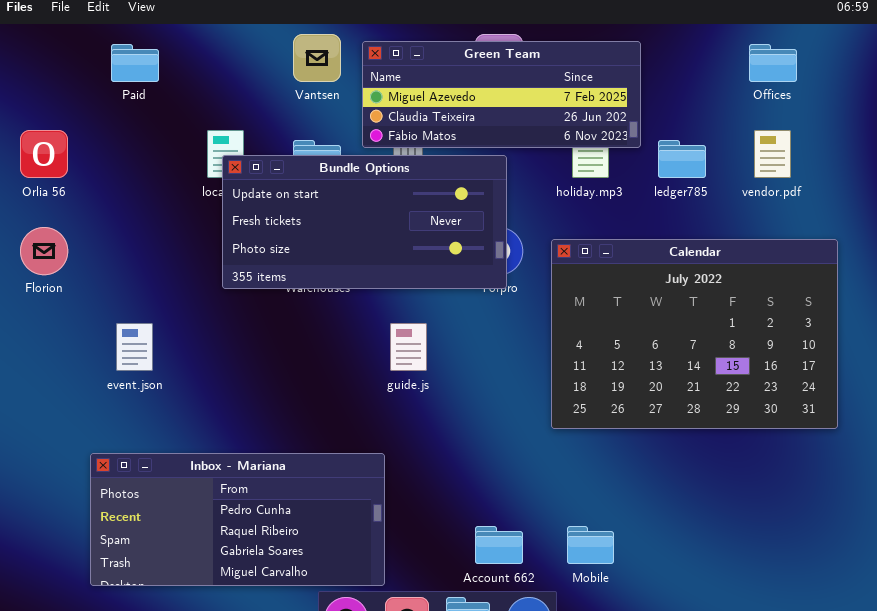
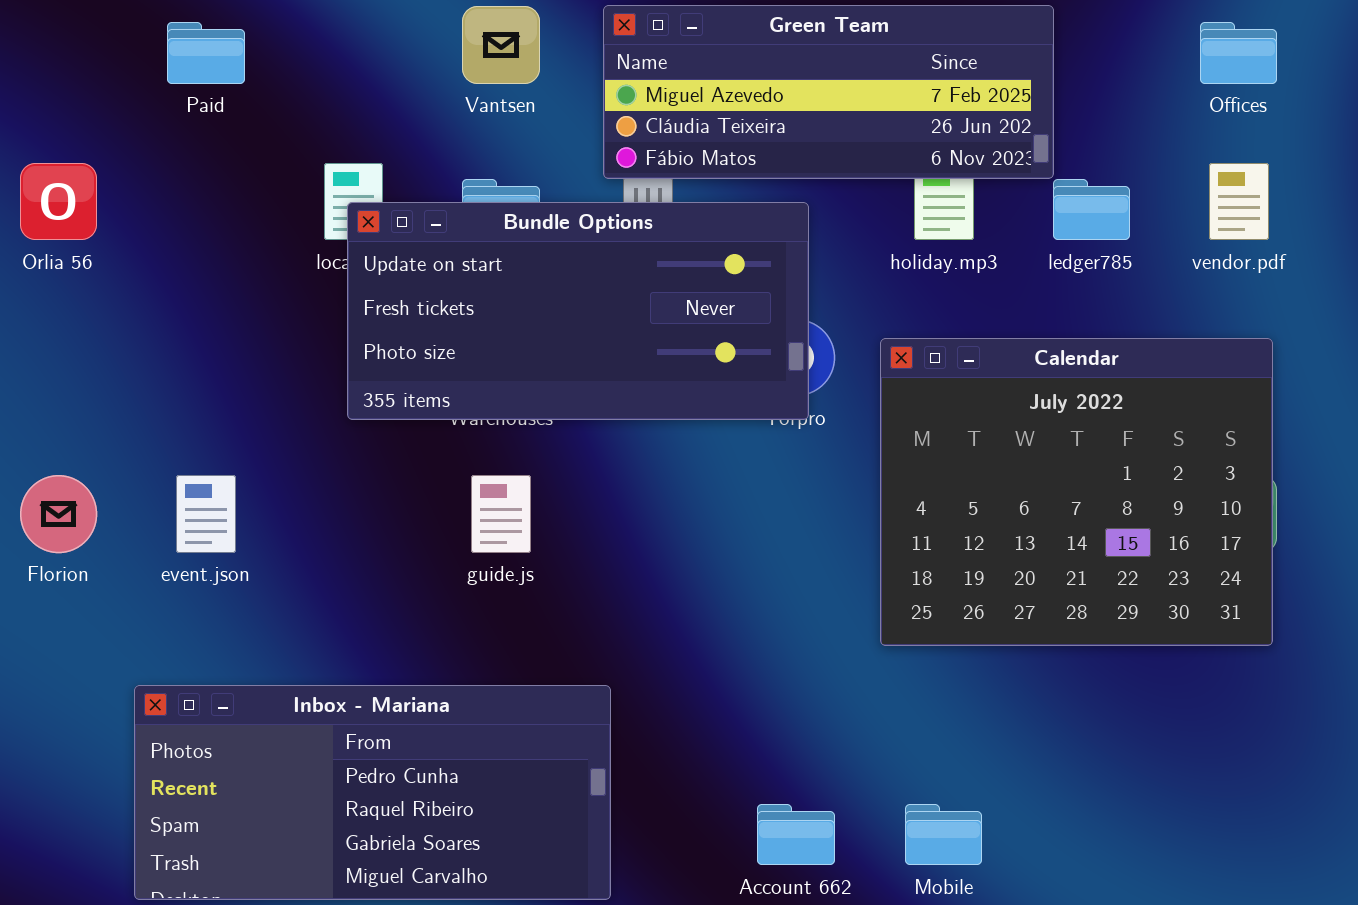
Green Team: [362,41,641,148] -> [603,5,1054,179], moved
Florion: [20,227,68,275] -> [20,475,97,553], moved
Calendar: [551,239,838,429] -> [880,338,1273,646], resized
guide.js: [390,323,427,371] -> [471,475,531,553], moved

